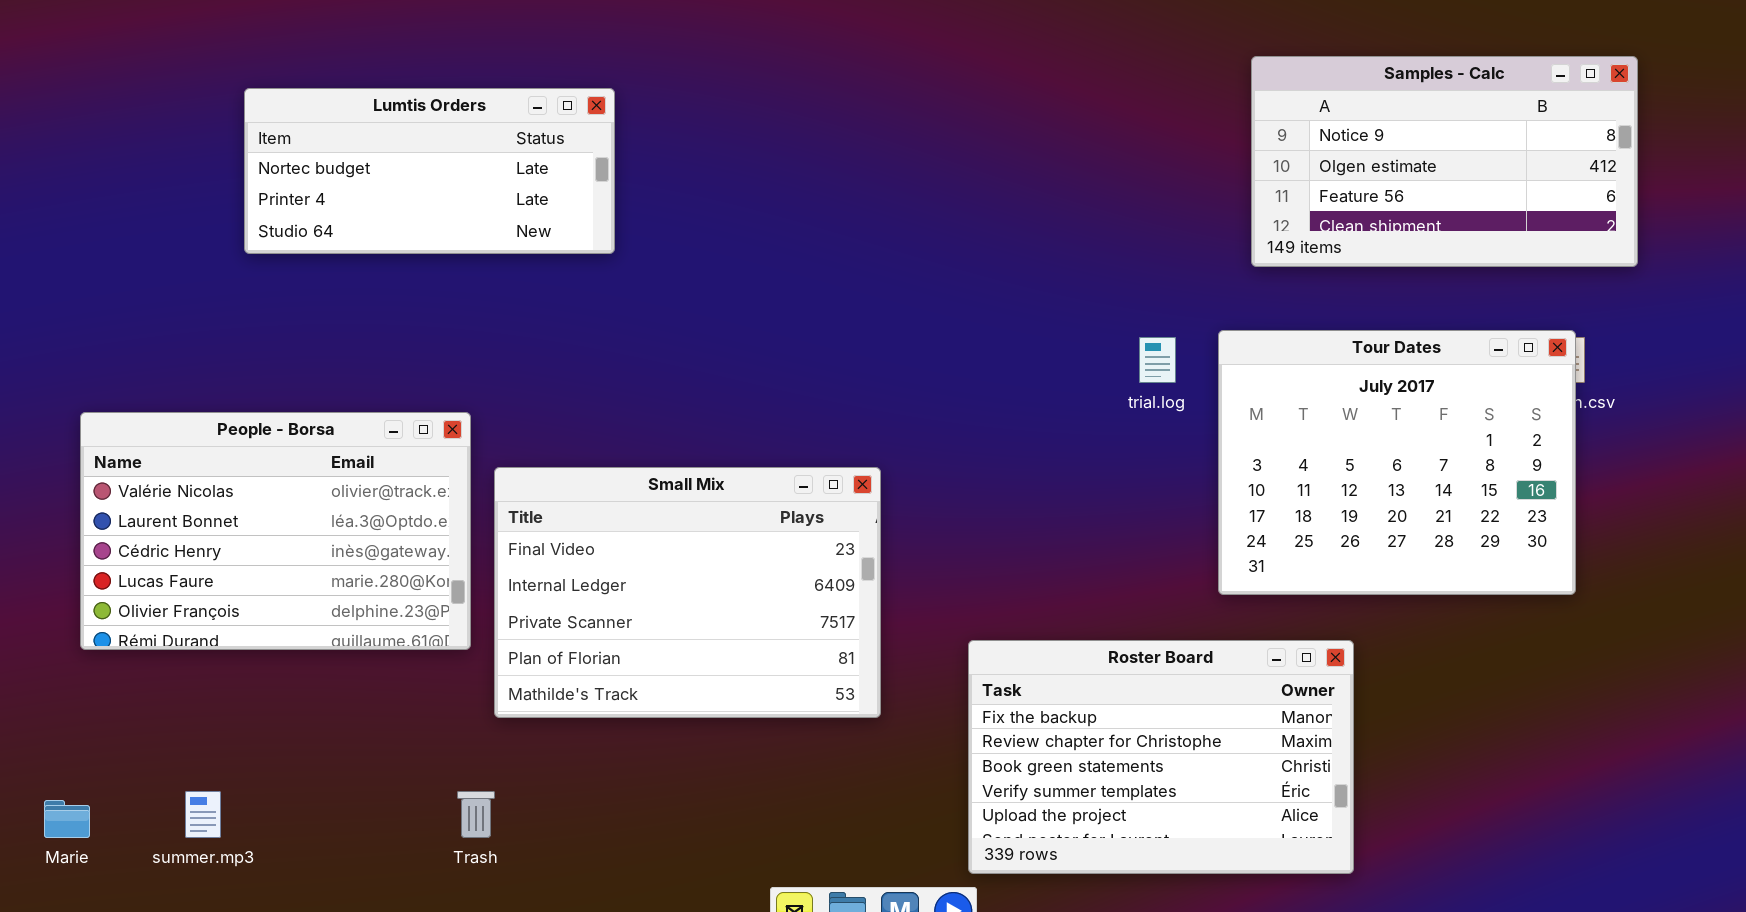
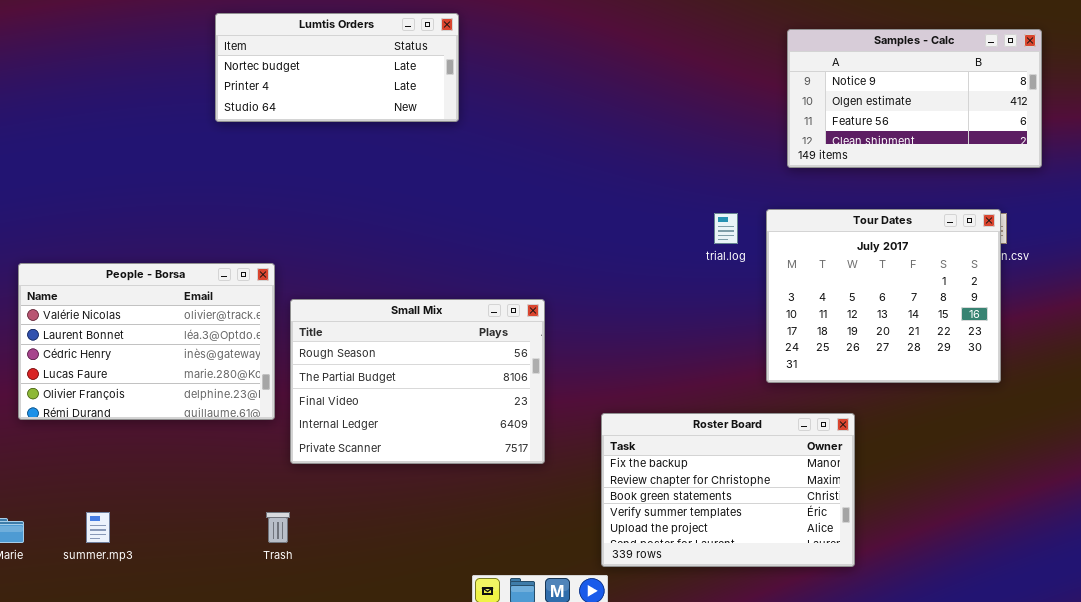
Lumtis Orders: [244,88,615,254] -> [215,13,459,122], moved
Small Mix: [494,467,881,718] -> [290,299,545,464], scrolled up 2 rows

